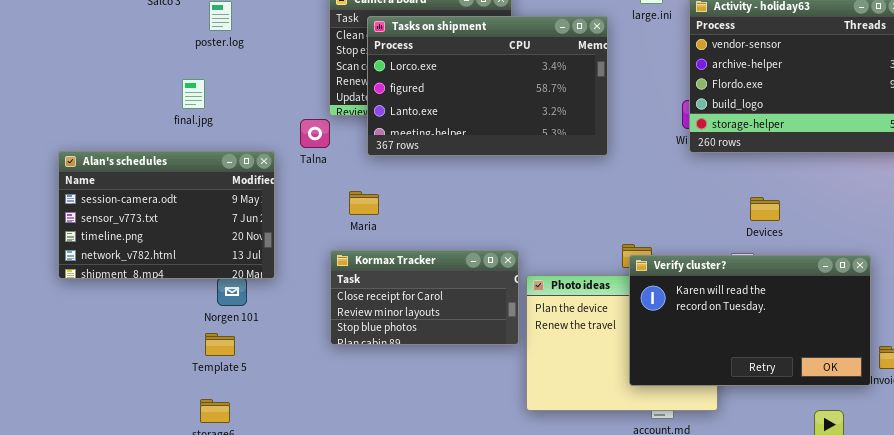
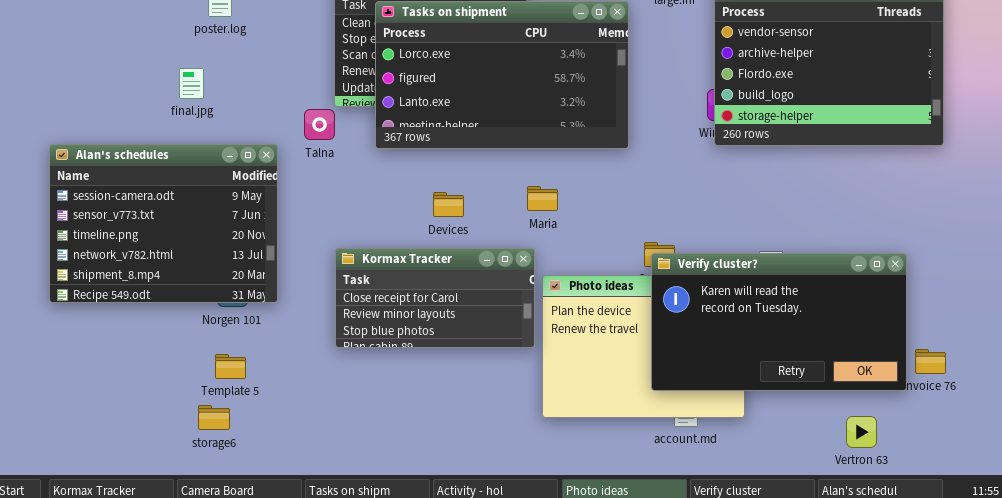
Alan's schedules: [58,151,275,279] -> [49,144,278,303], resized
Maria: [349,191,379,215] -> [527,186,558,211], moved
Devices: [750,197,780,221] -> [433,192,464,217], moved
Template 5: [205,333,235,356] -> [215,354,246,379], moved

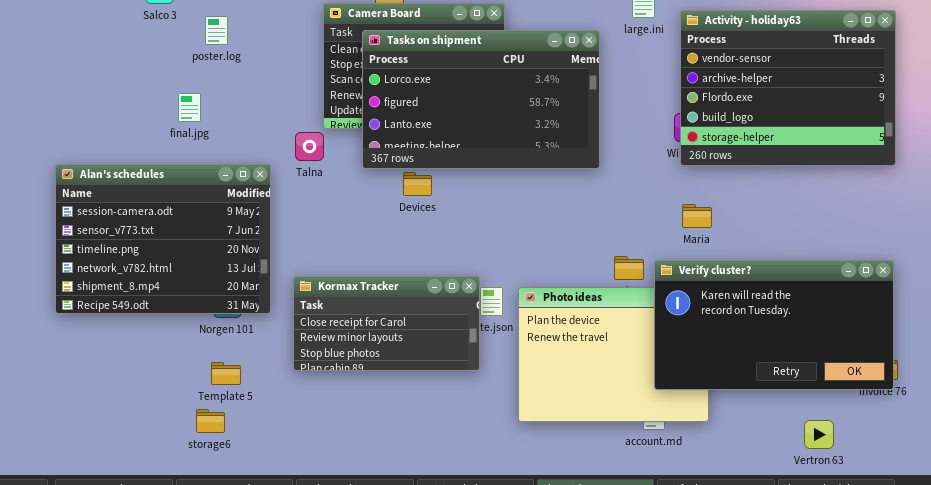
Maria: [527,186,558,211] -> [682,204,712,228], moved
Devices: [433,192,464,217] -> [403,172,432,196], moved
Kormax Tracker: [335,248,535,348] -> [293,276,480,371], moved
Verify cluster?: [651,253,907,391] -> [654,260,894,390], moved

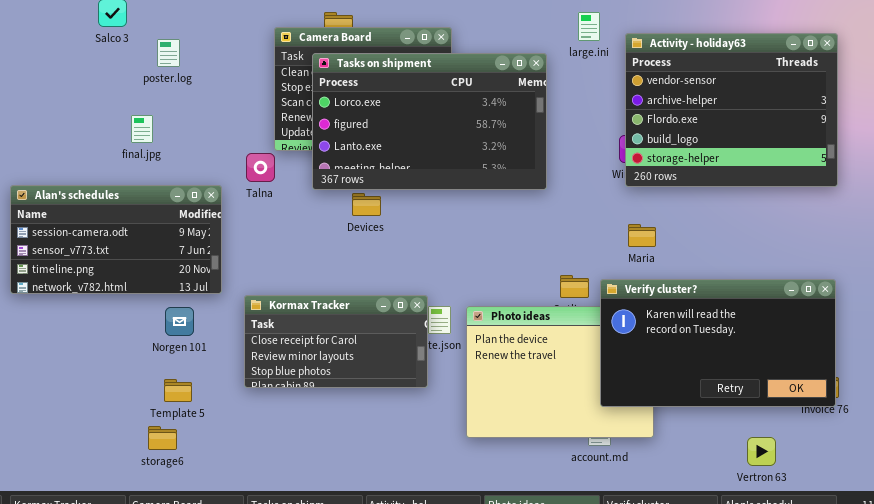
Alan's schedules: [55,164,271,314] -> [10,185,222,294], resized

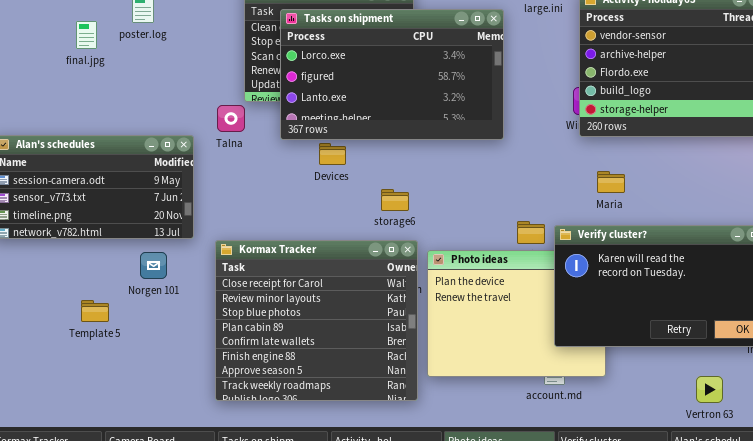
final.jpg: [131,115,153,143] -> [76,21,97,49], moved
Maria: [628,224,656,247] -> [597,171,625,193], moved
Kormax Tracker: [244,295,428,388] -> [215,240,418,401], resized
Template 5: [164,379,192,402] -> [81,300,109,322], moved
storage6: [148,426,177,450] -> [381,189,409,211], moved

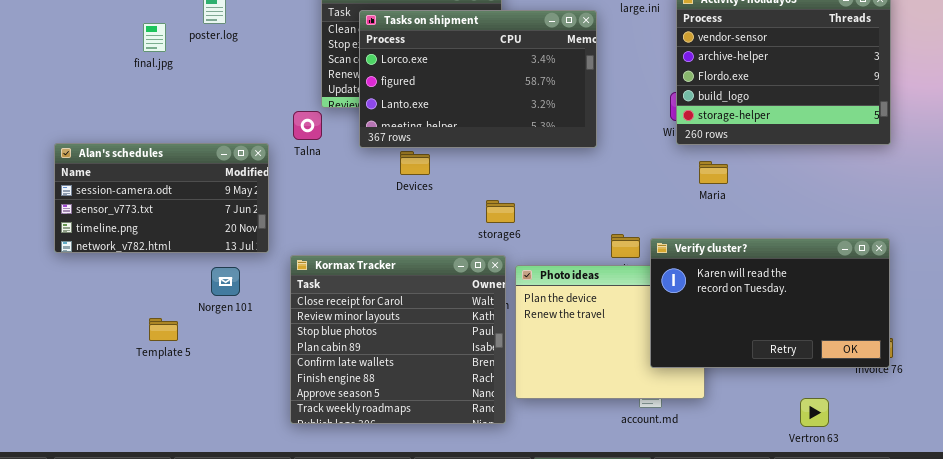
Maria: [597,171,625,193] -> [699,161,728,184], moved
storage6: [381,189,409,211] -> [486,200,515,223], moved

